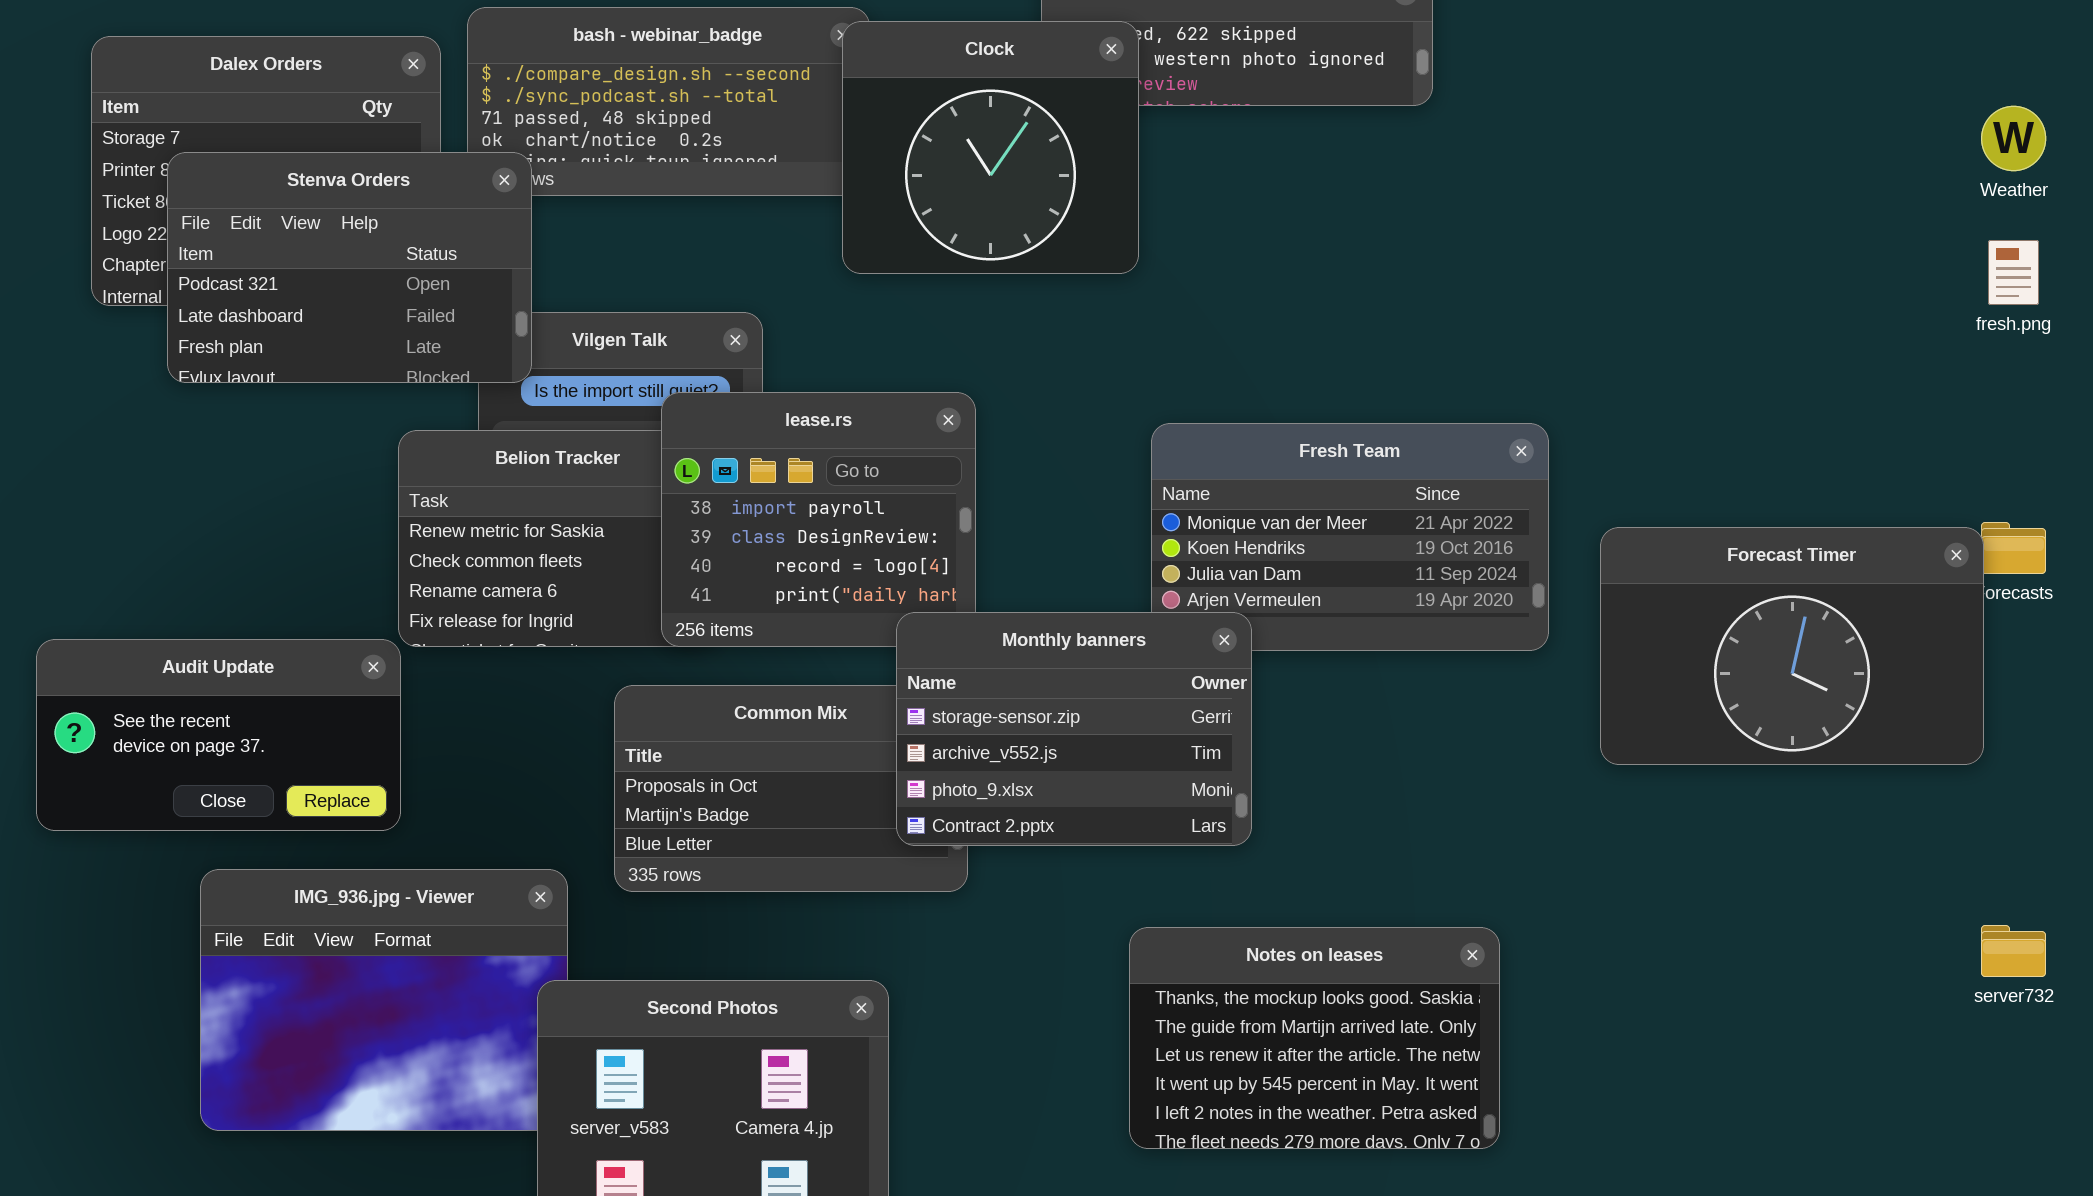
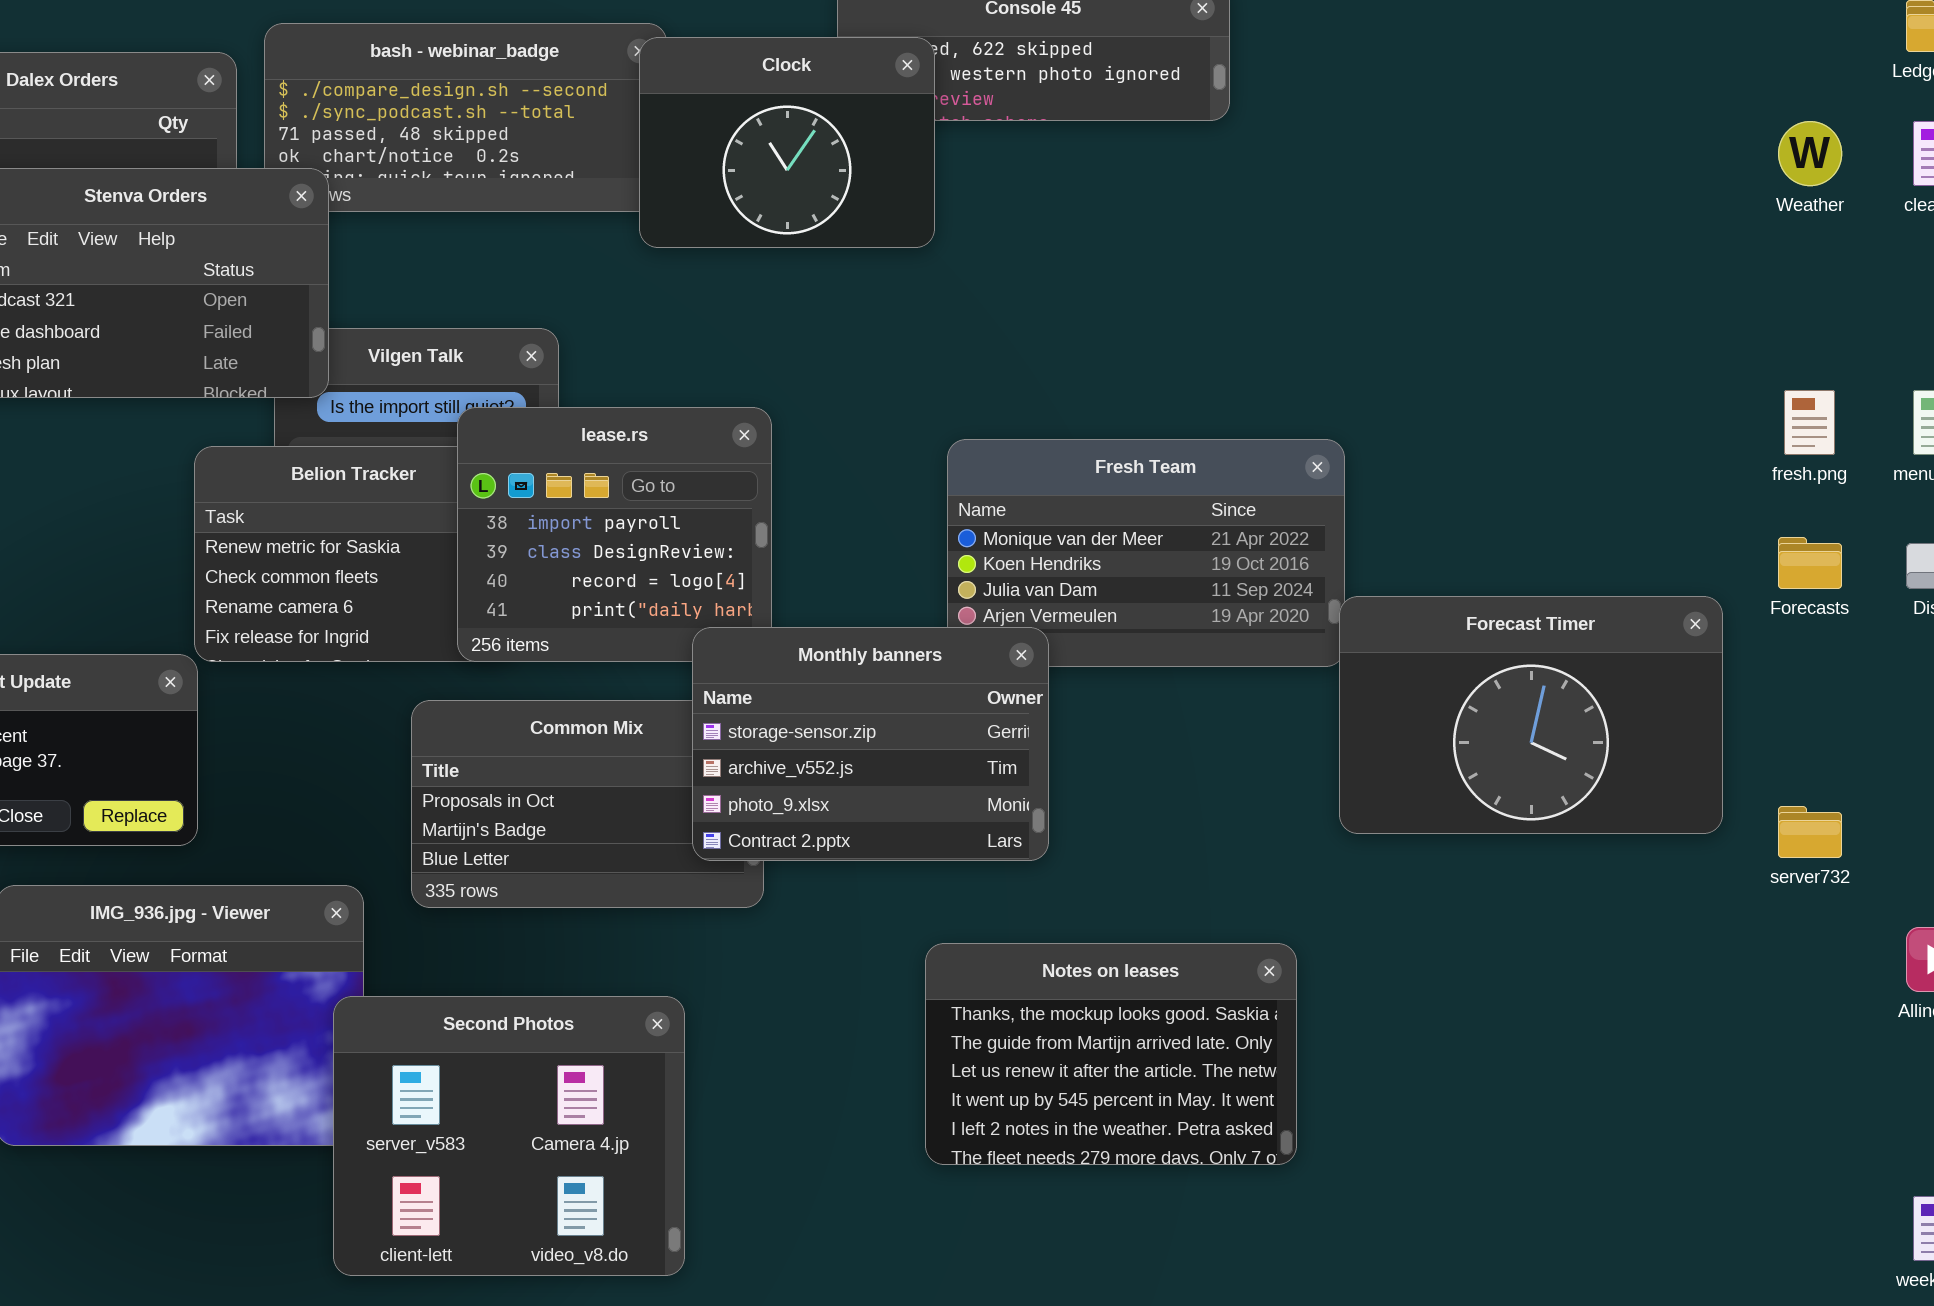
Clock: [842,21,1139,274] -> [639,37,935,248], resized
fresh.png: [1988,240,2039,305] -> [1784,390,1835,455], moved
Forecast Timer: [1600,527,1984,765] -> [1339,596,1723,834], moved
server732: [1981,925,2046,977] -> [1778,806,1842,858], moved

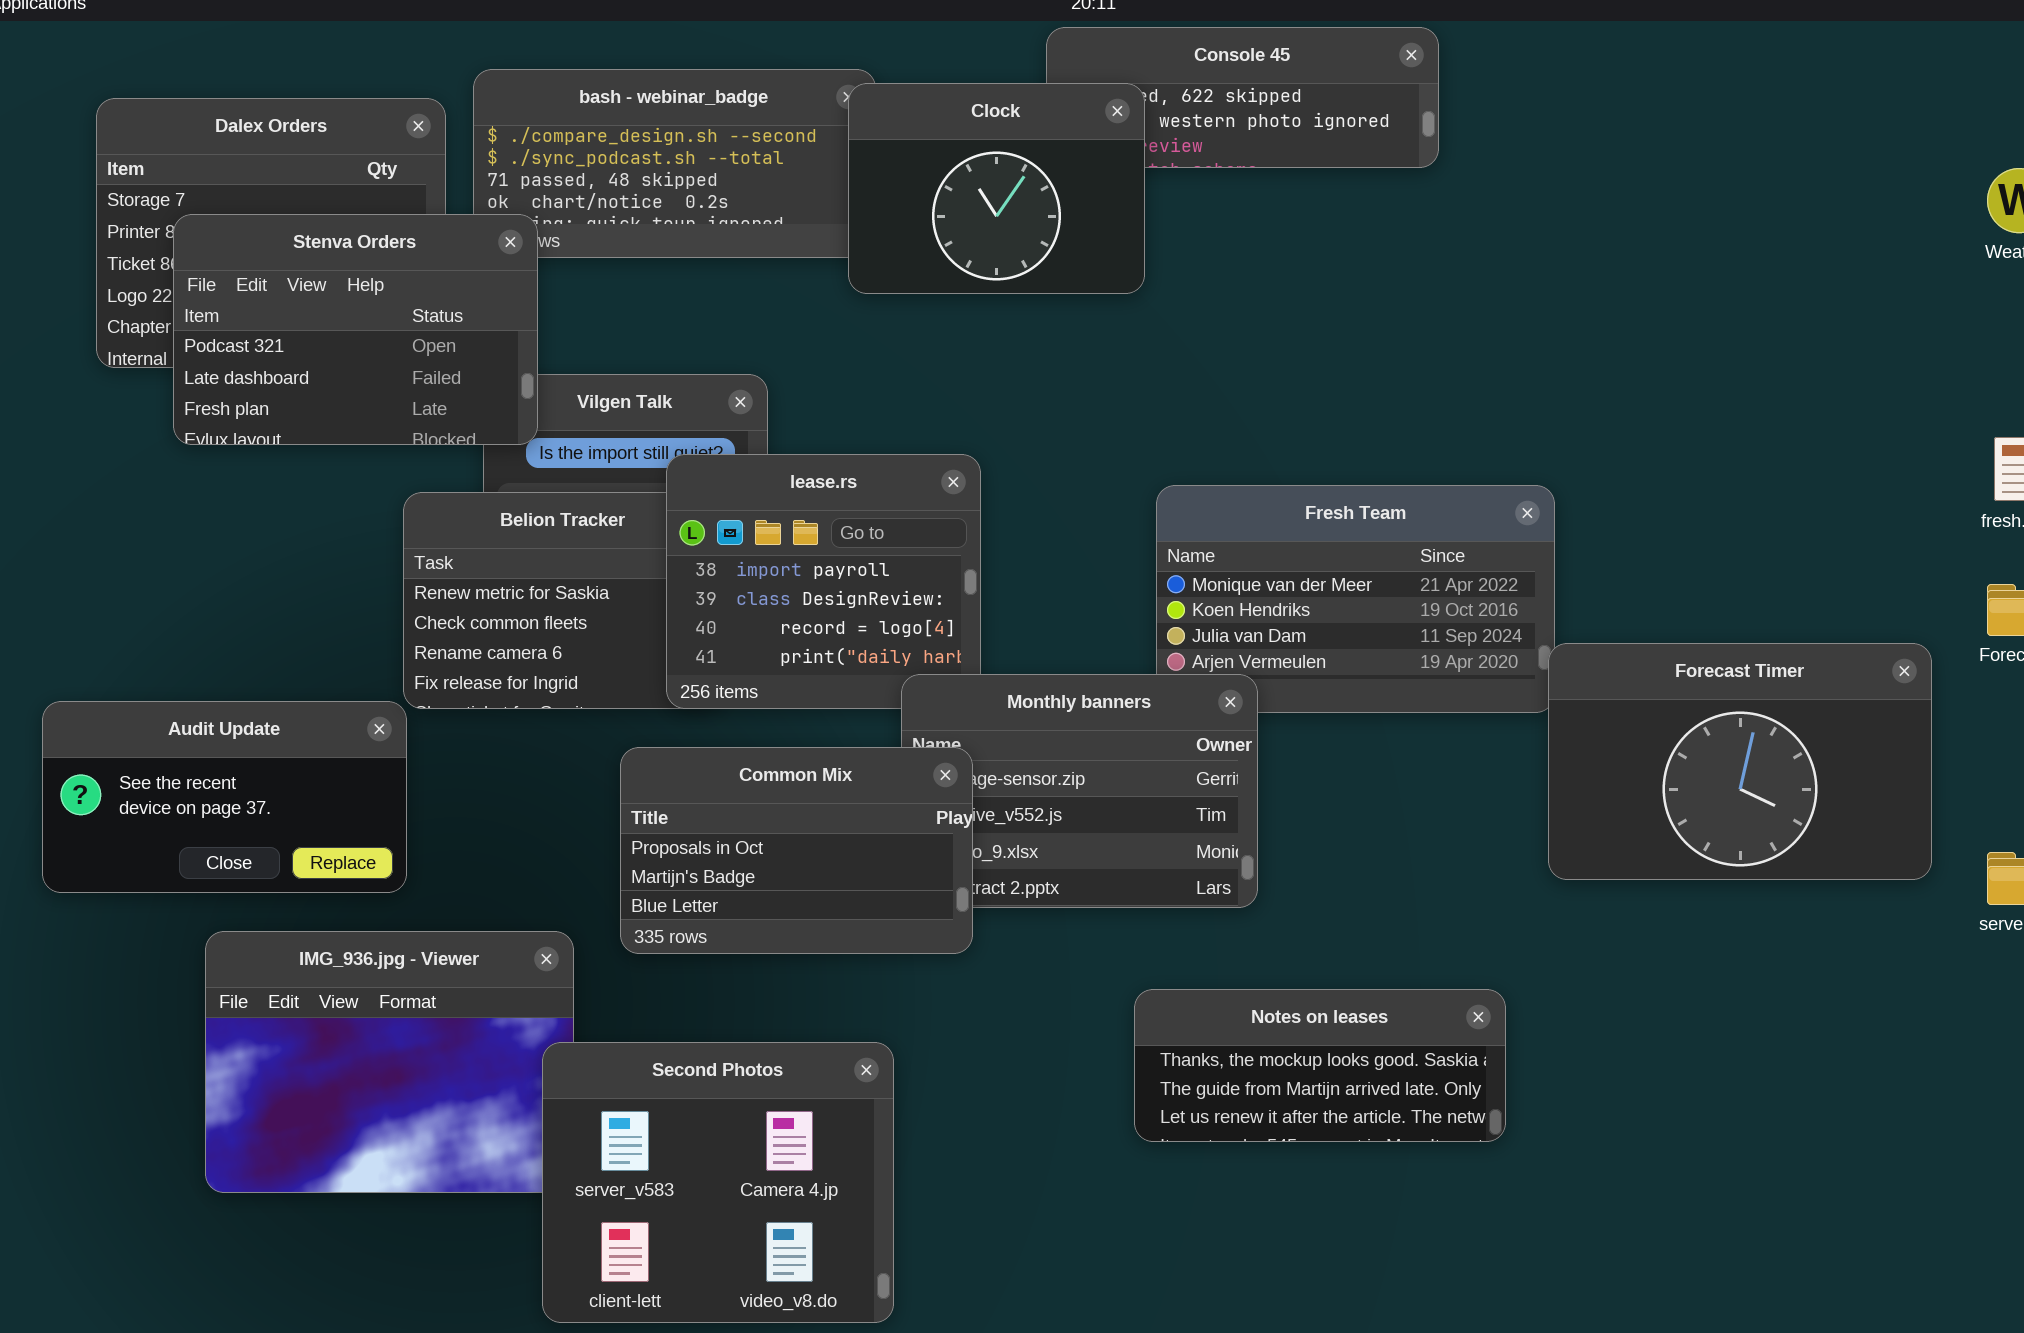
Common Mix: [411,700,764,908] -> [620,747,973,954], raised
Notes on leases: [925,943,1297,1165] -> [1134,989,1506,1142], resized

